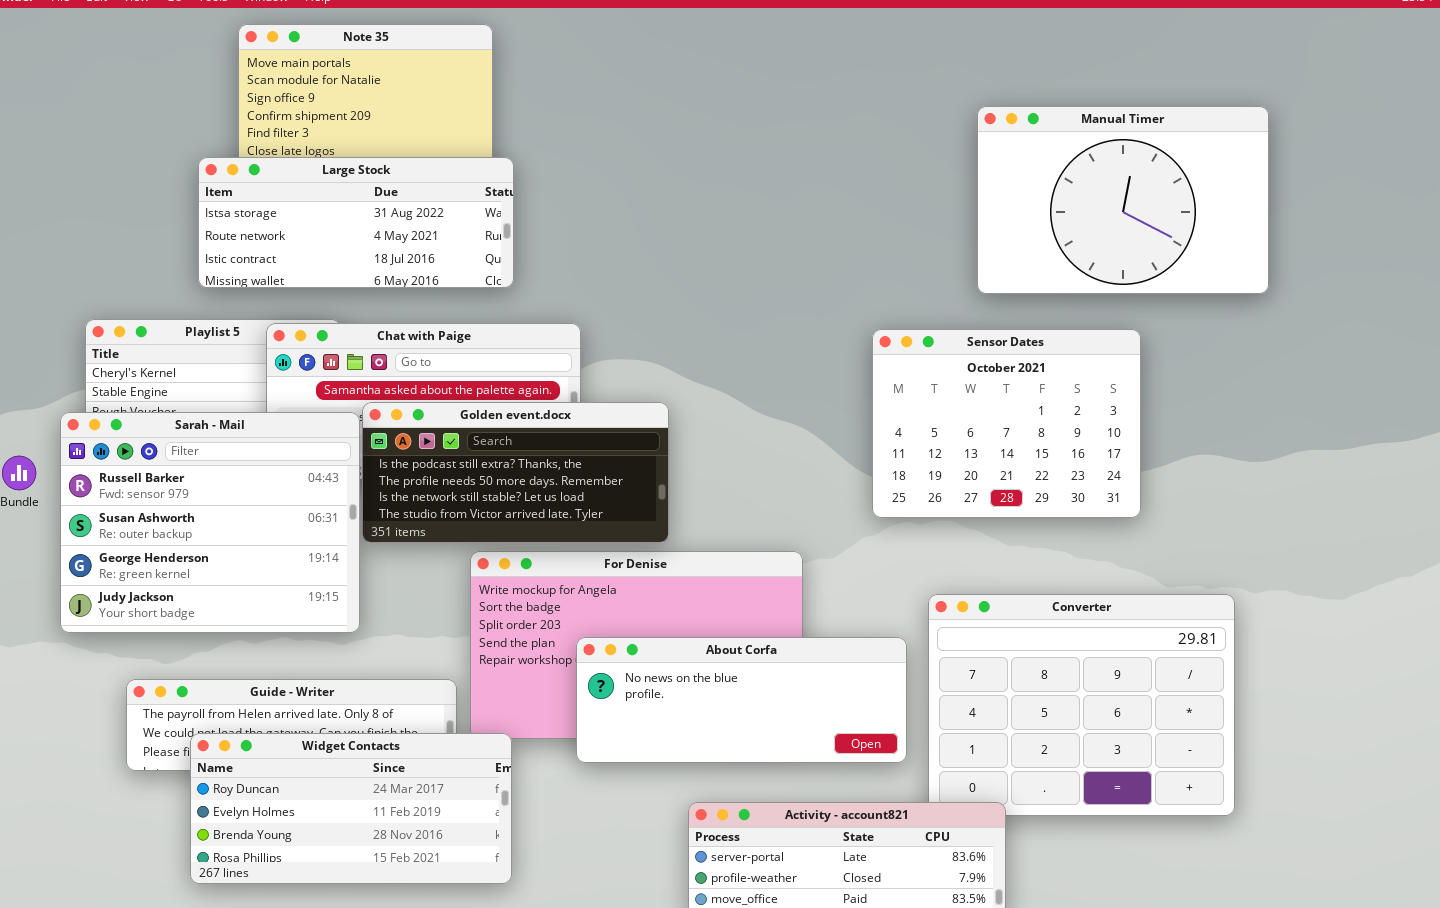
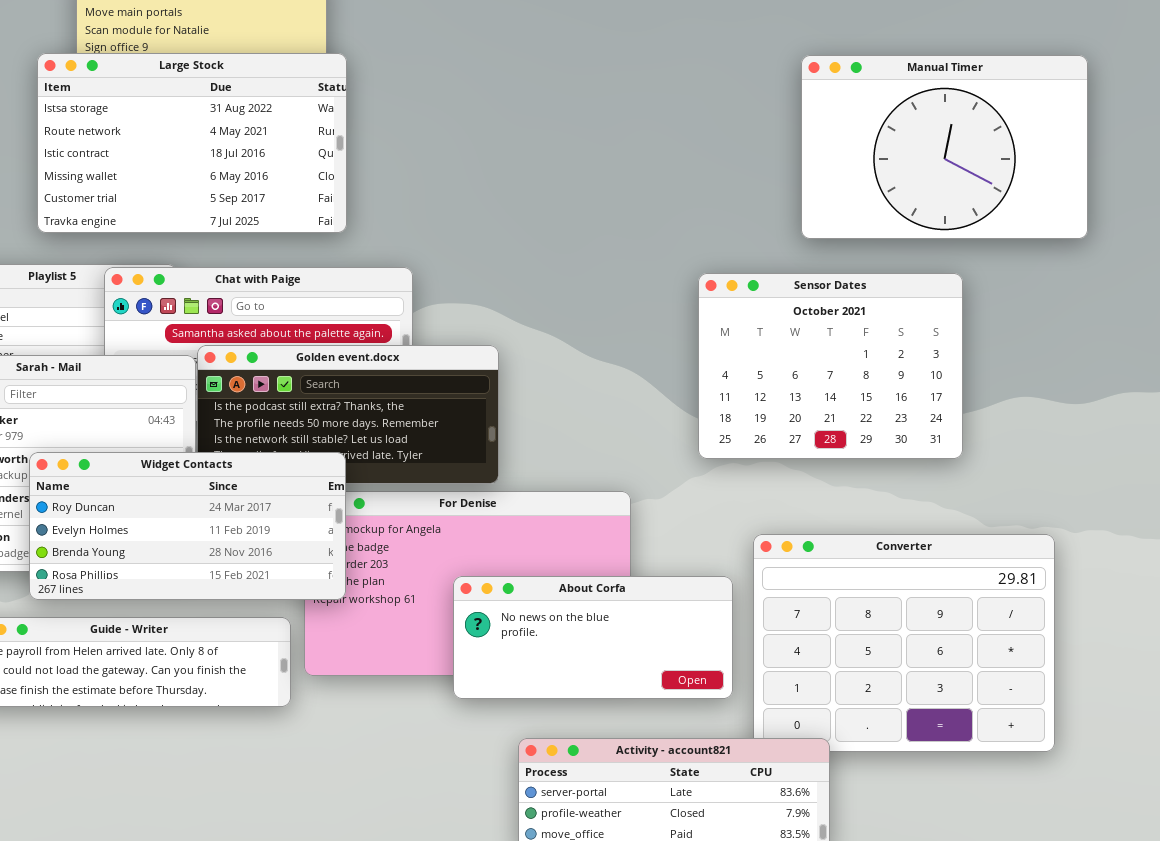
Large Stock: [198,157,514,288] -> [37,53,347,233], resized
About Corfa: [576,637,907,763] -> [453,576,733,699], resized
Widget Contacts: [190,733,512,884] -> [29,452,346,600], moved

